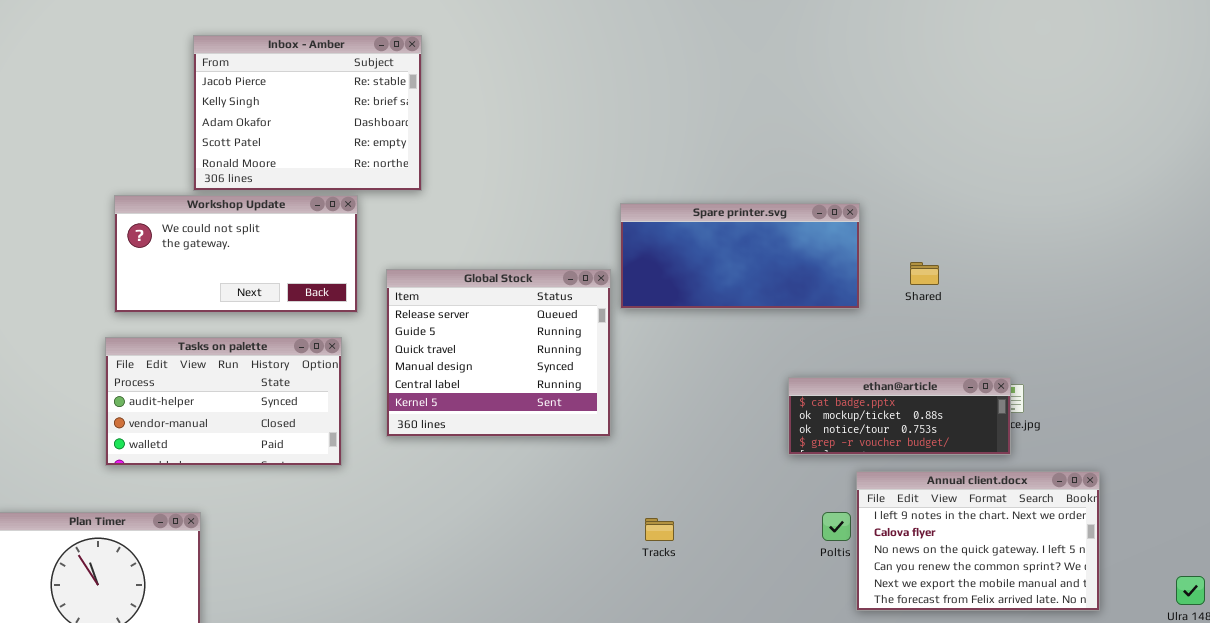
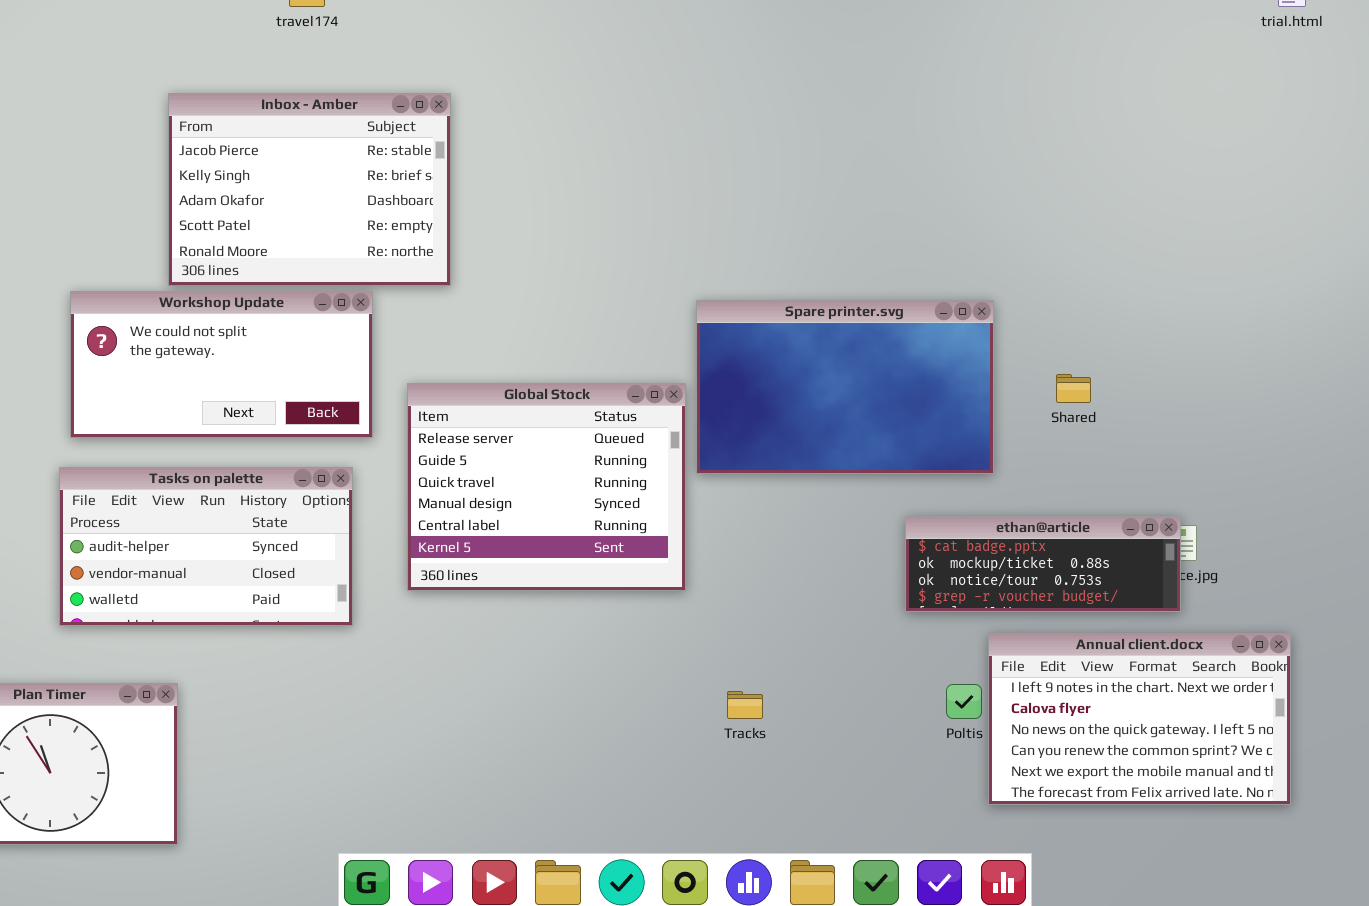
Spare printer.svg: [620,203,860,309] -> [696,300,994,474], resized

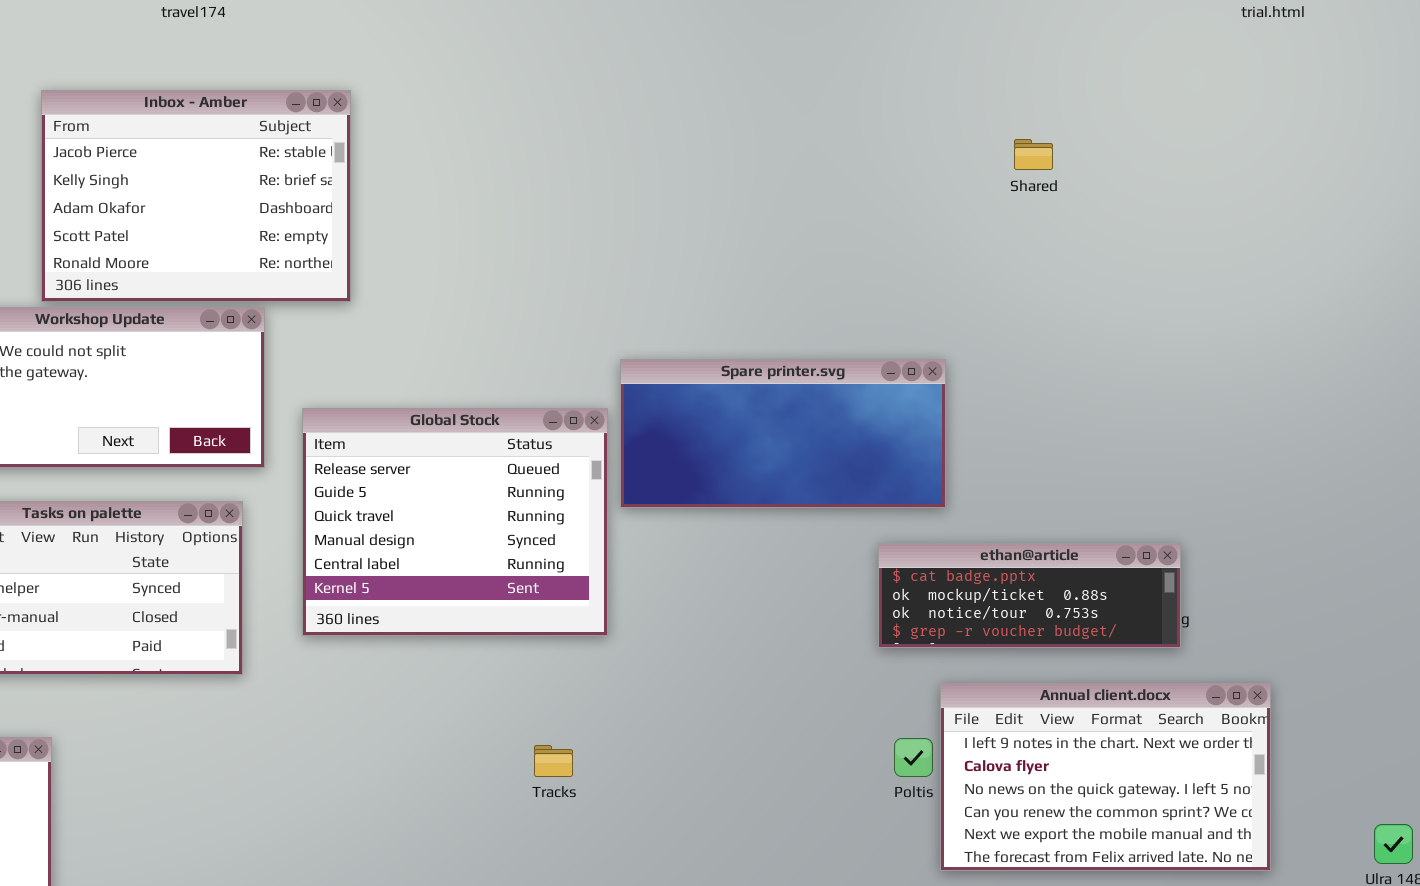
Spare printer.svg: [696,300,994,474] -> [620,359,946,508], resized
Shared: [1056,374,1091,403] -> [1014,139,1053,170], moved
ethan@article: [905,516,1181,612] -> [878,543,1181,648], moved
Tracks: [727,691,763,719] -> [534,745,573,777], moved

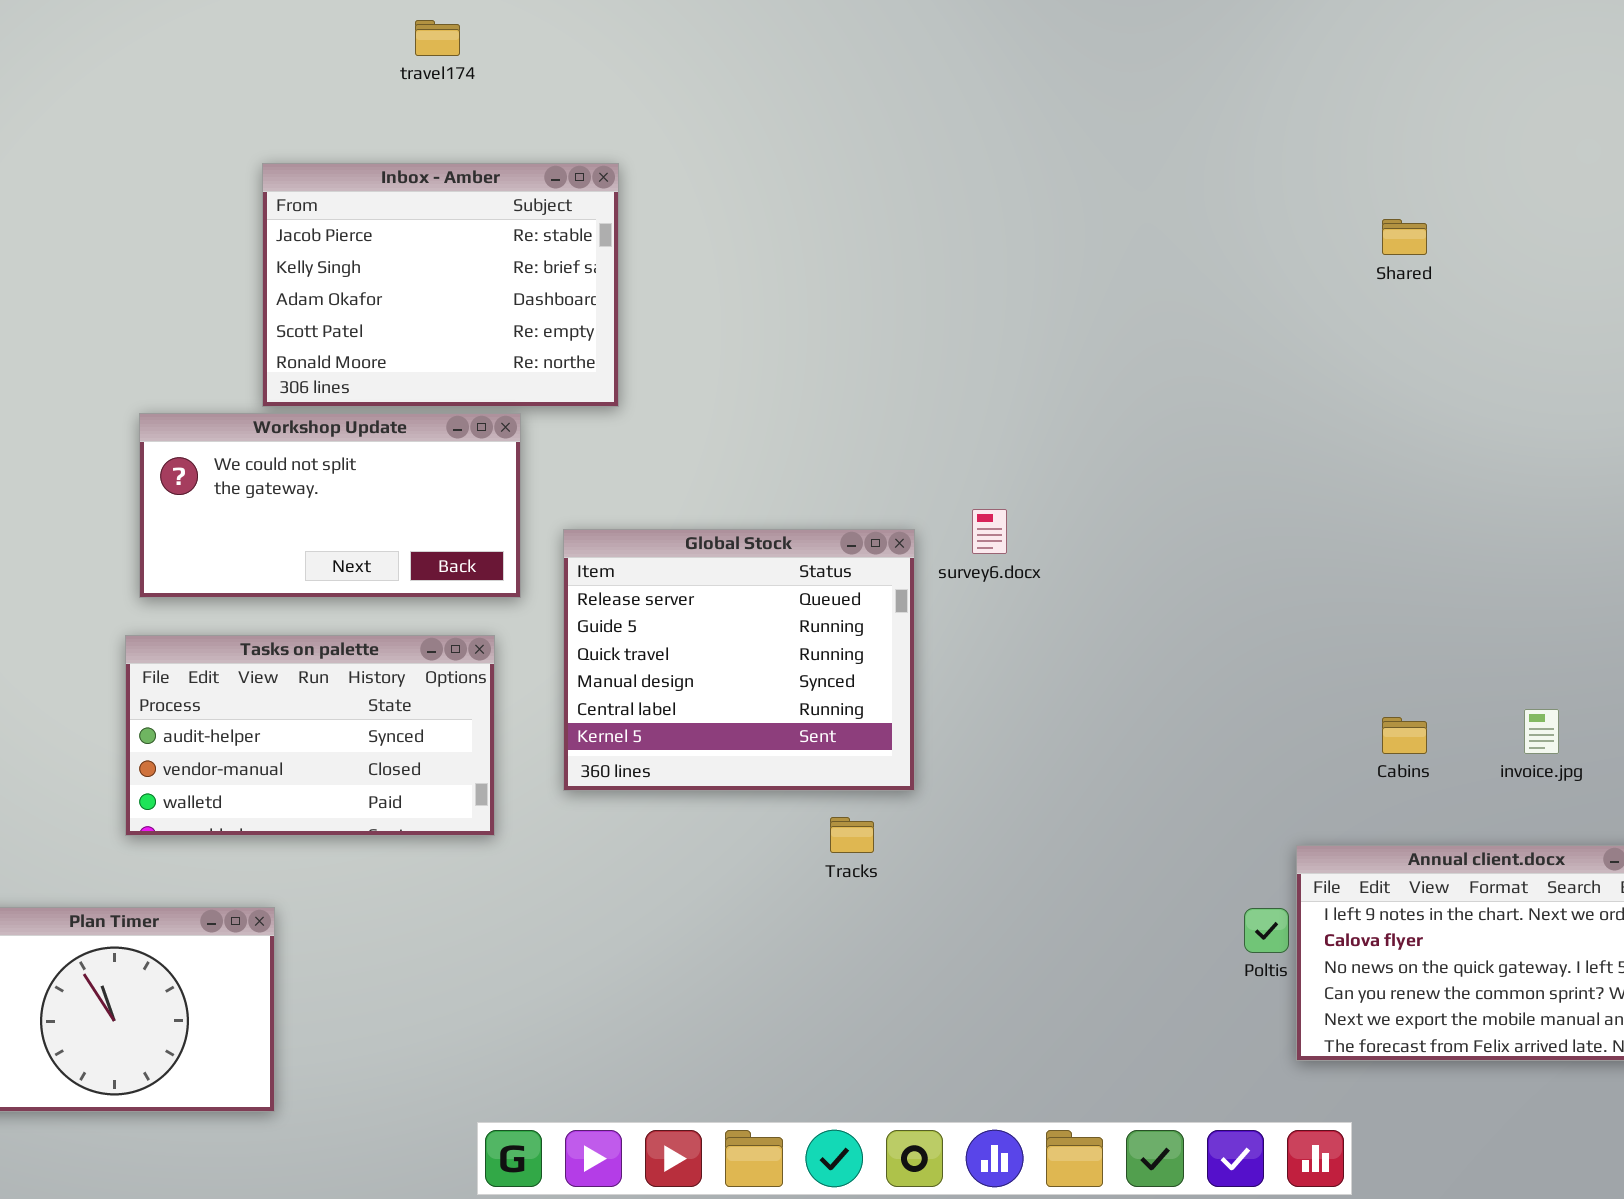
Spare printer.svg: [620,359,946,508] -> none, closed
ethan@article: [878,543,1181,648] -> none, closed
Tracks: [534,745,573,777] -> [830,817,874,853], moved

